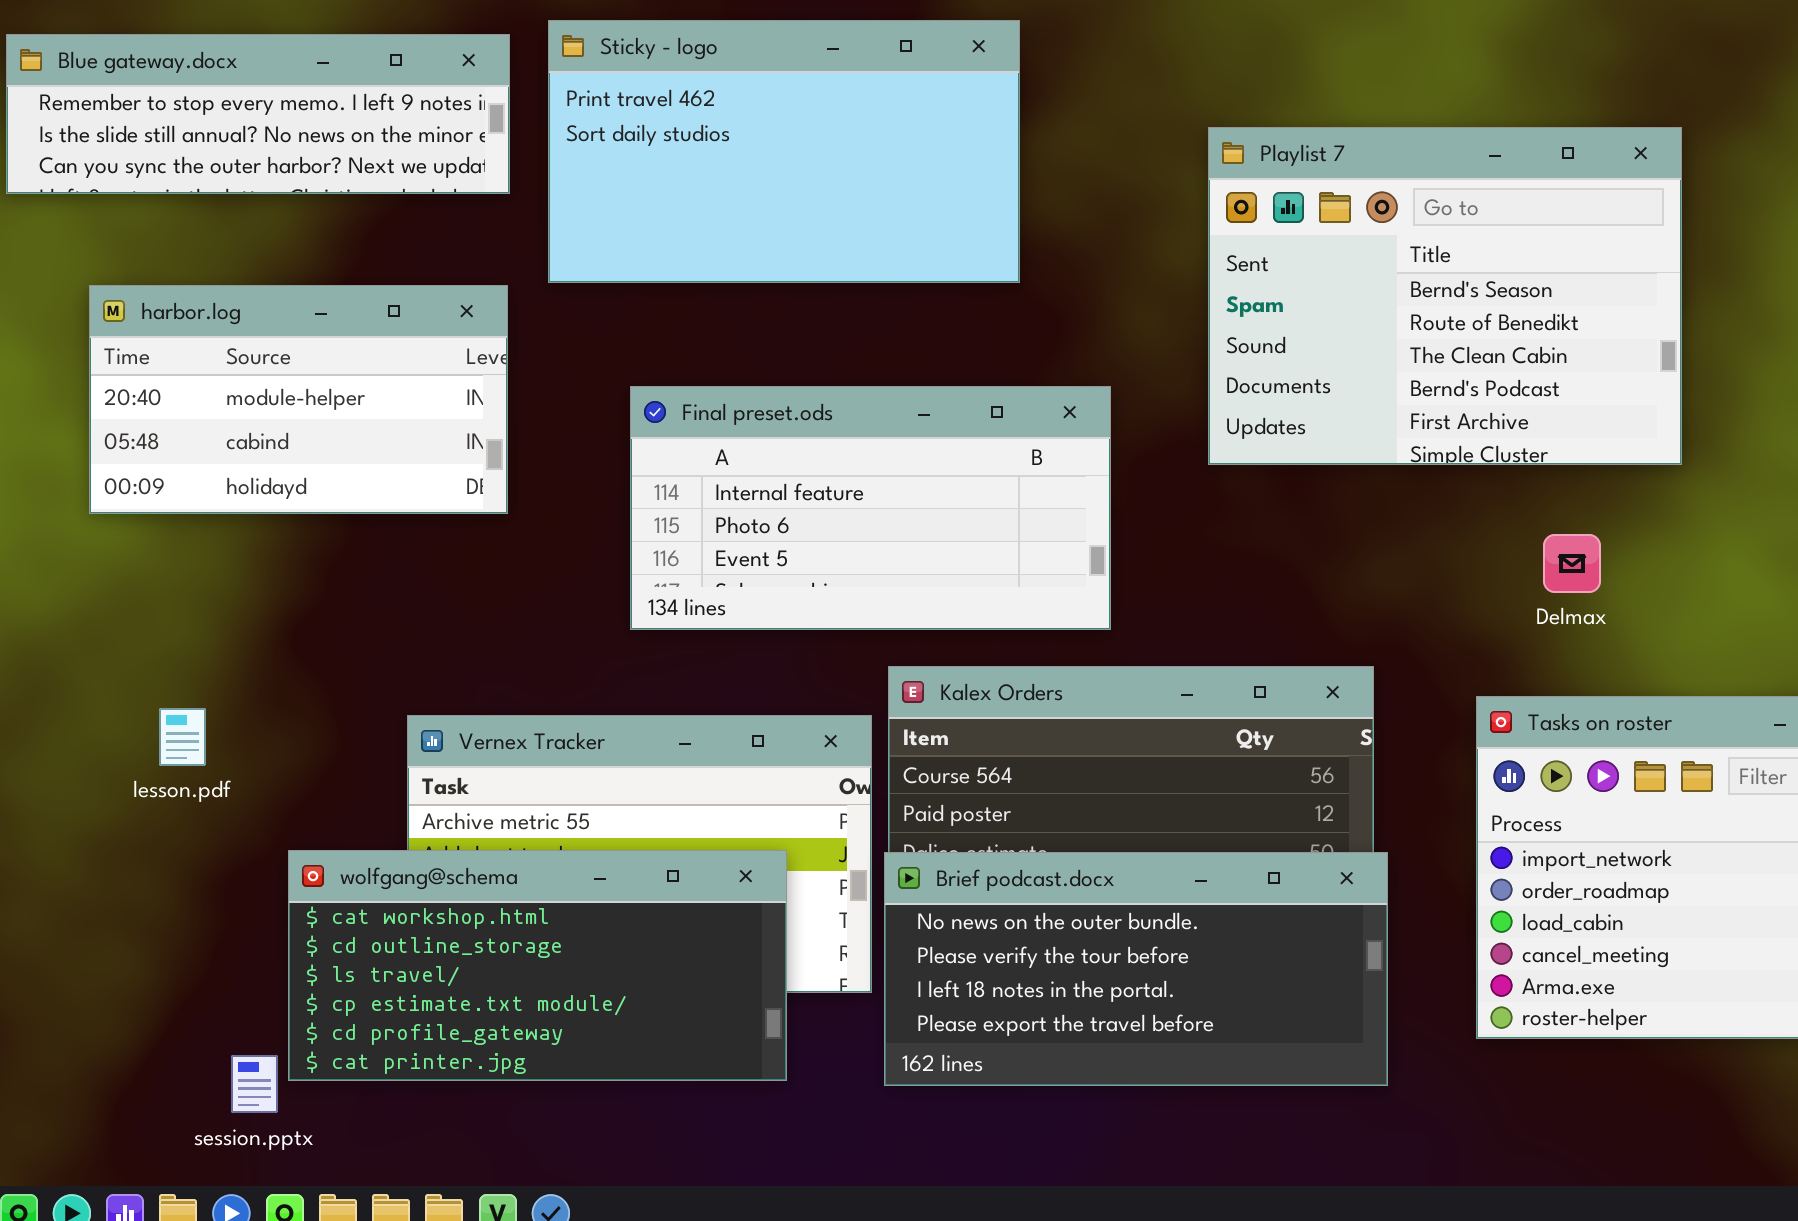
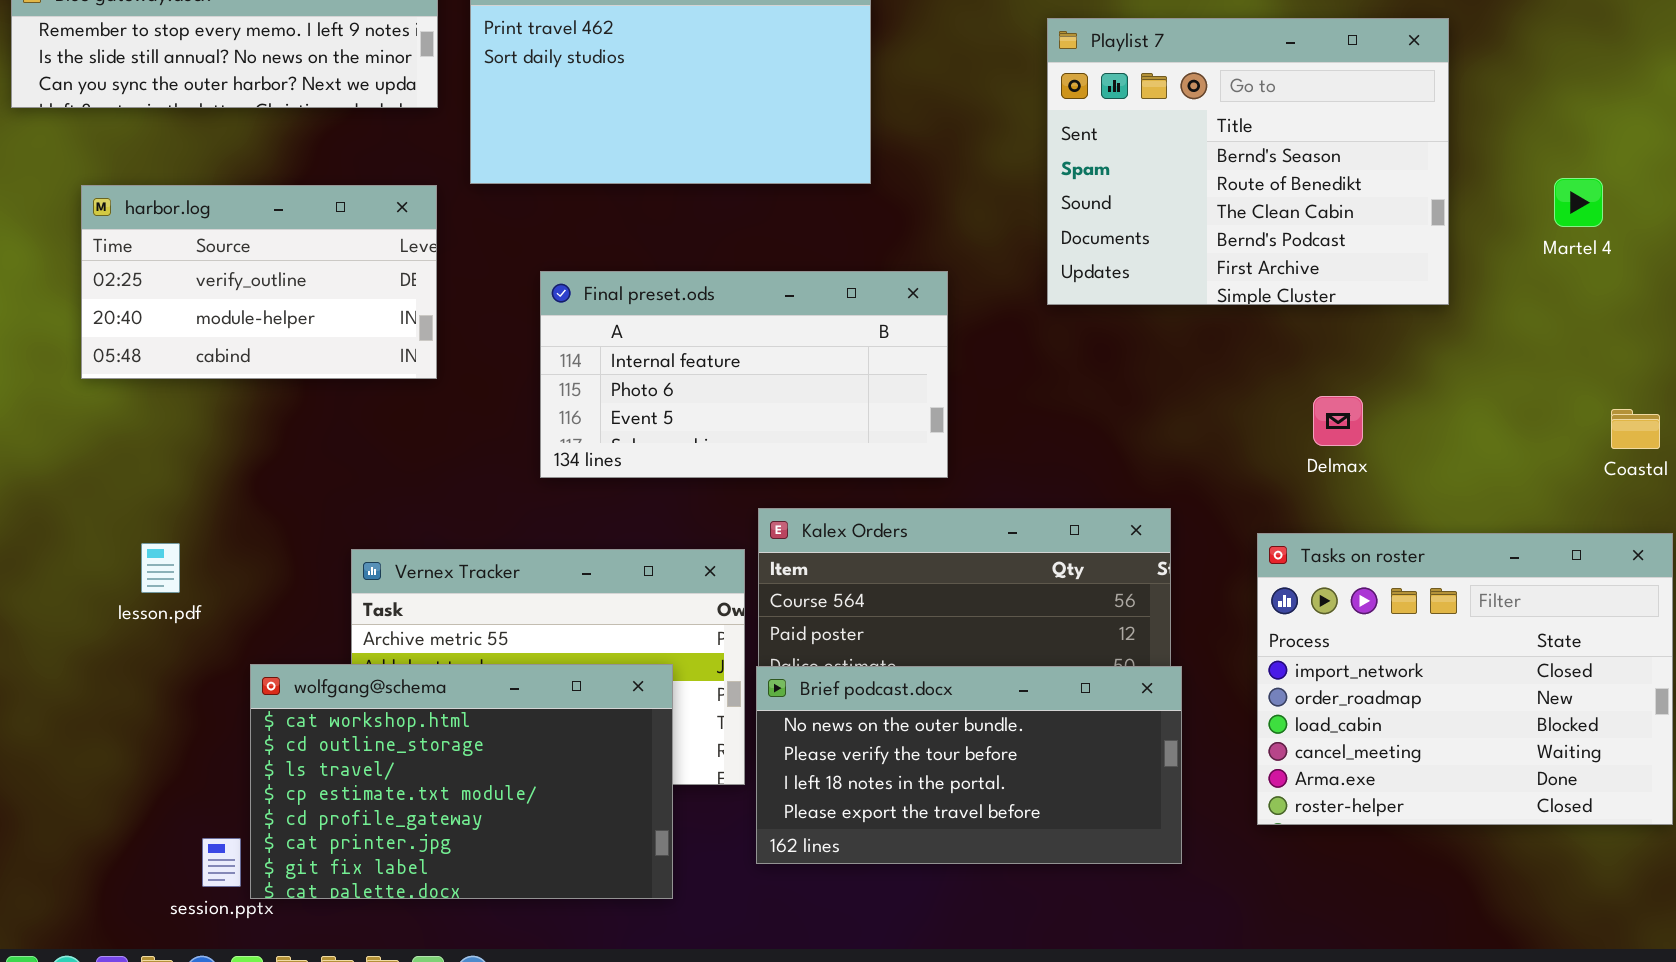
Playlist 7: [1208,127,1682,465] -> [1047,18,1449,305], moved
harbor.log: [89,285,508,514] -> [81,185,437,379], scrolled up 1 row
wolfgang@schema: [288,850,787,1081] -> [250,664,673,899], resized

